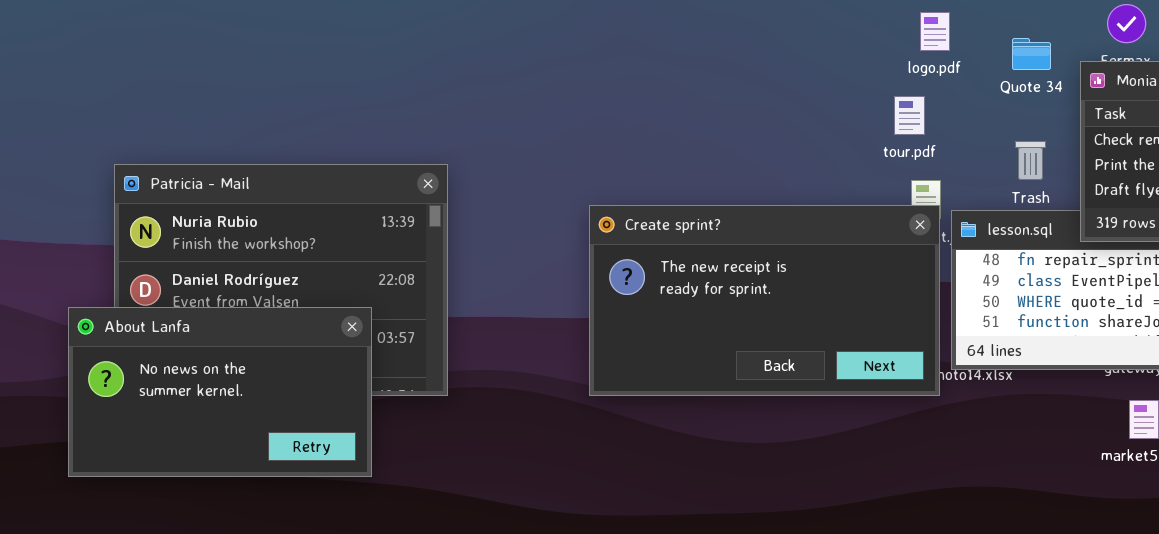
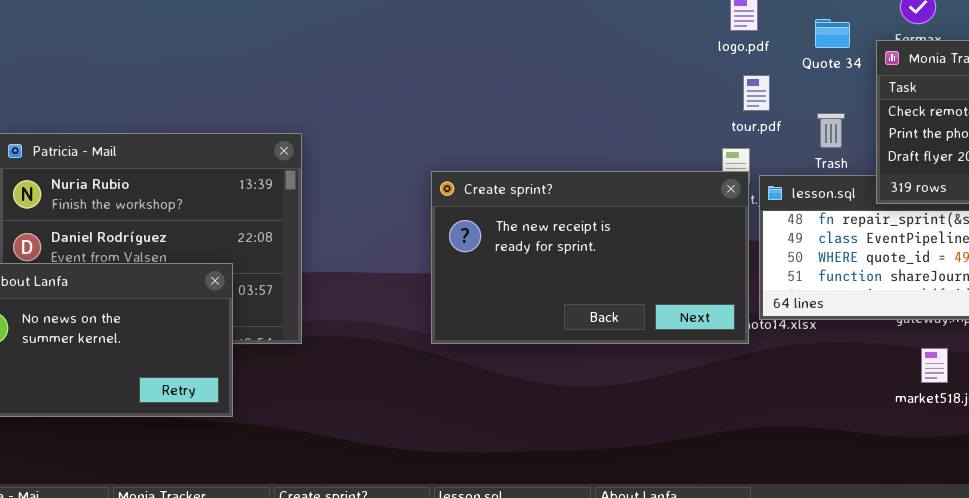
tour.pdf: [894,96,925,135] -> [743,75,770,111], moved

